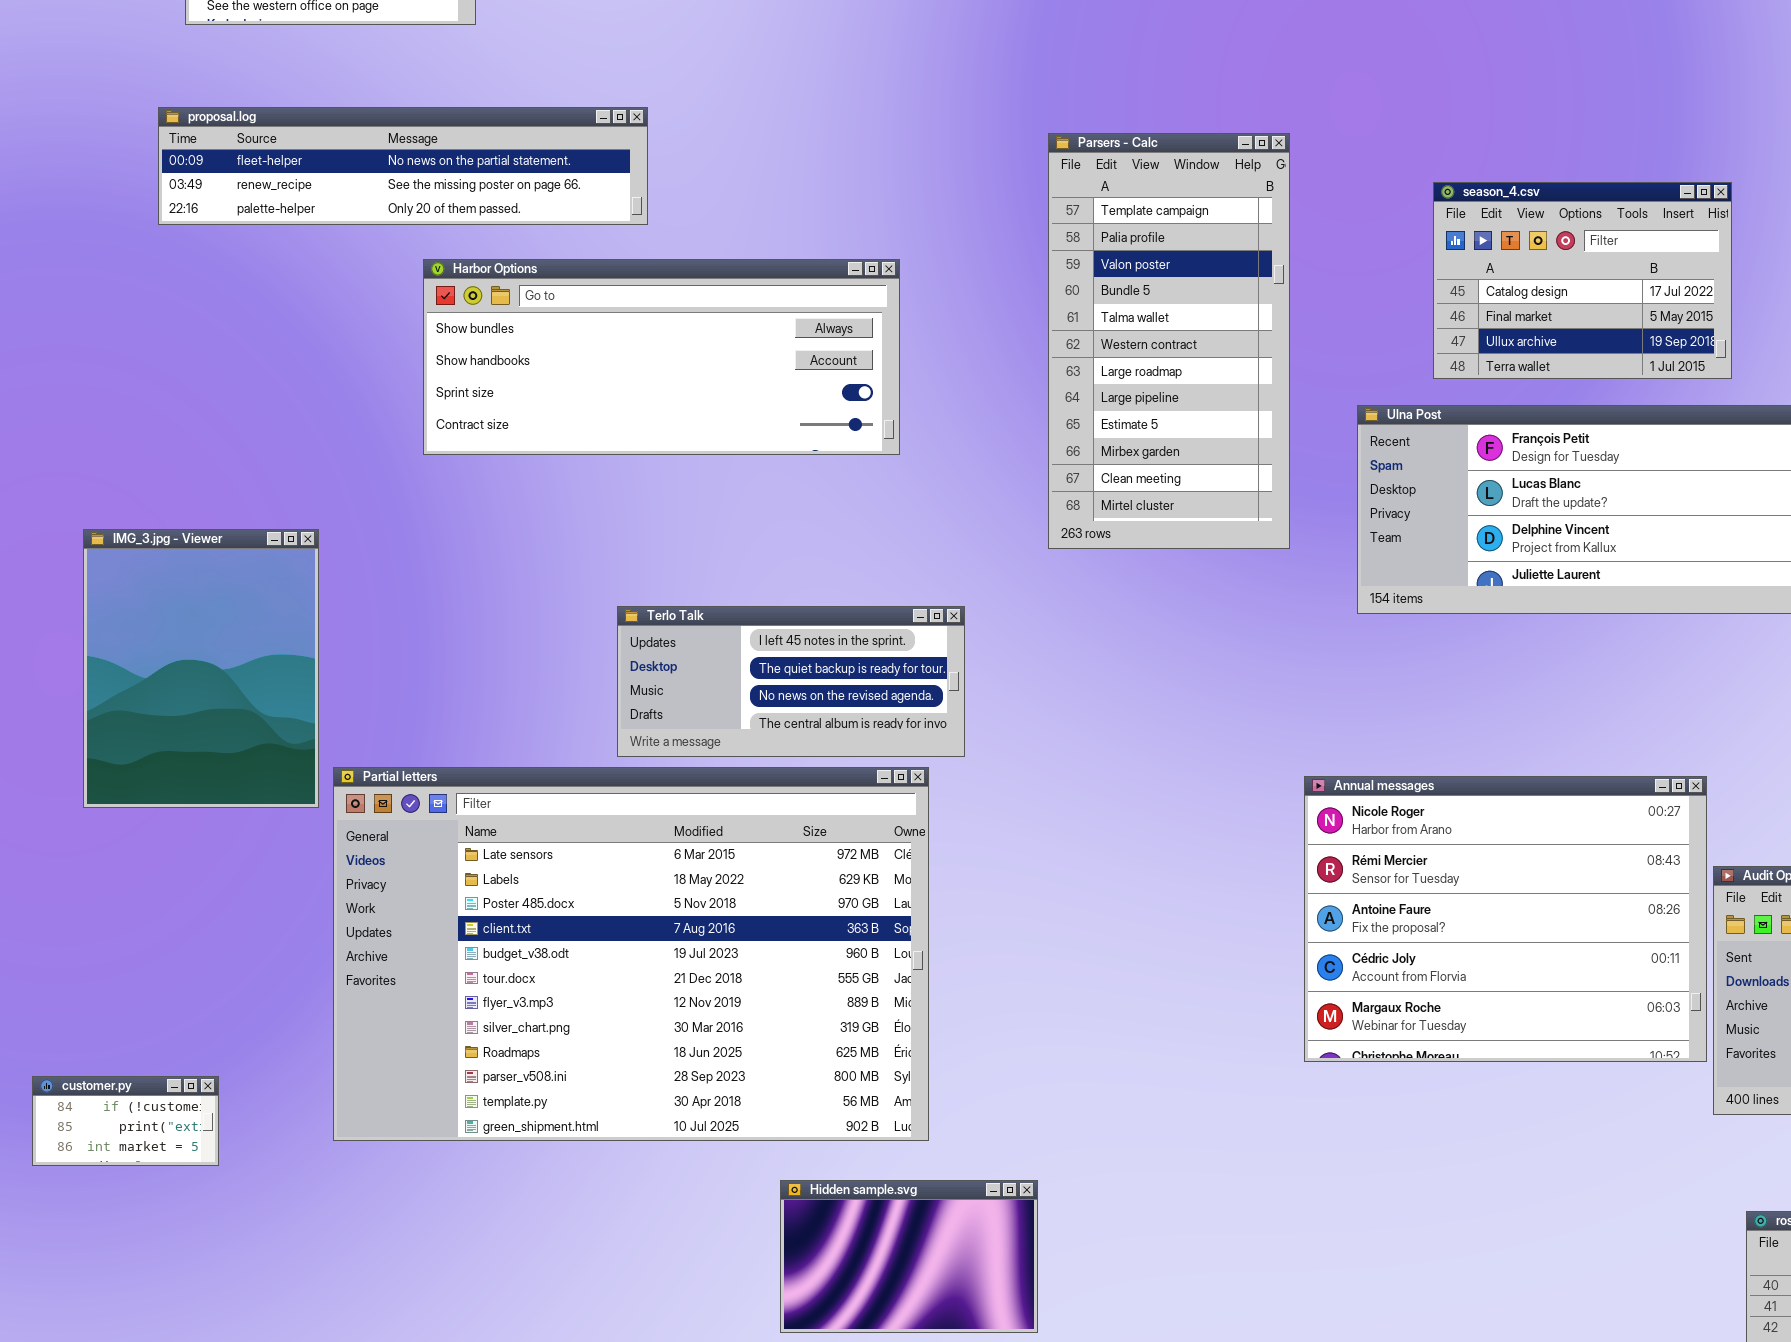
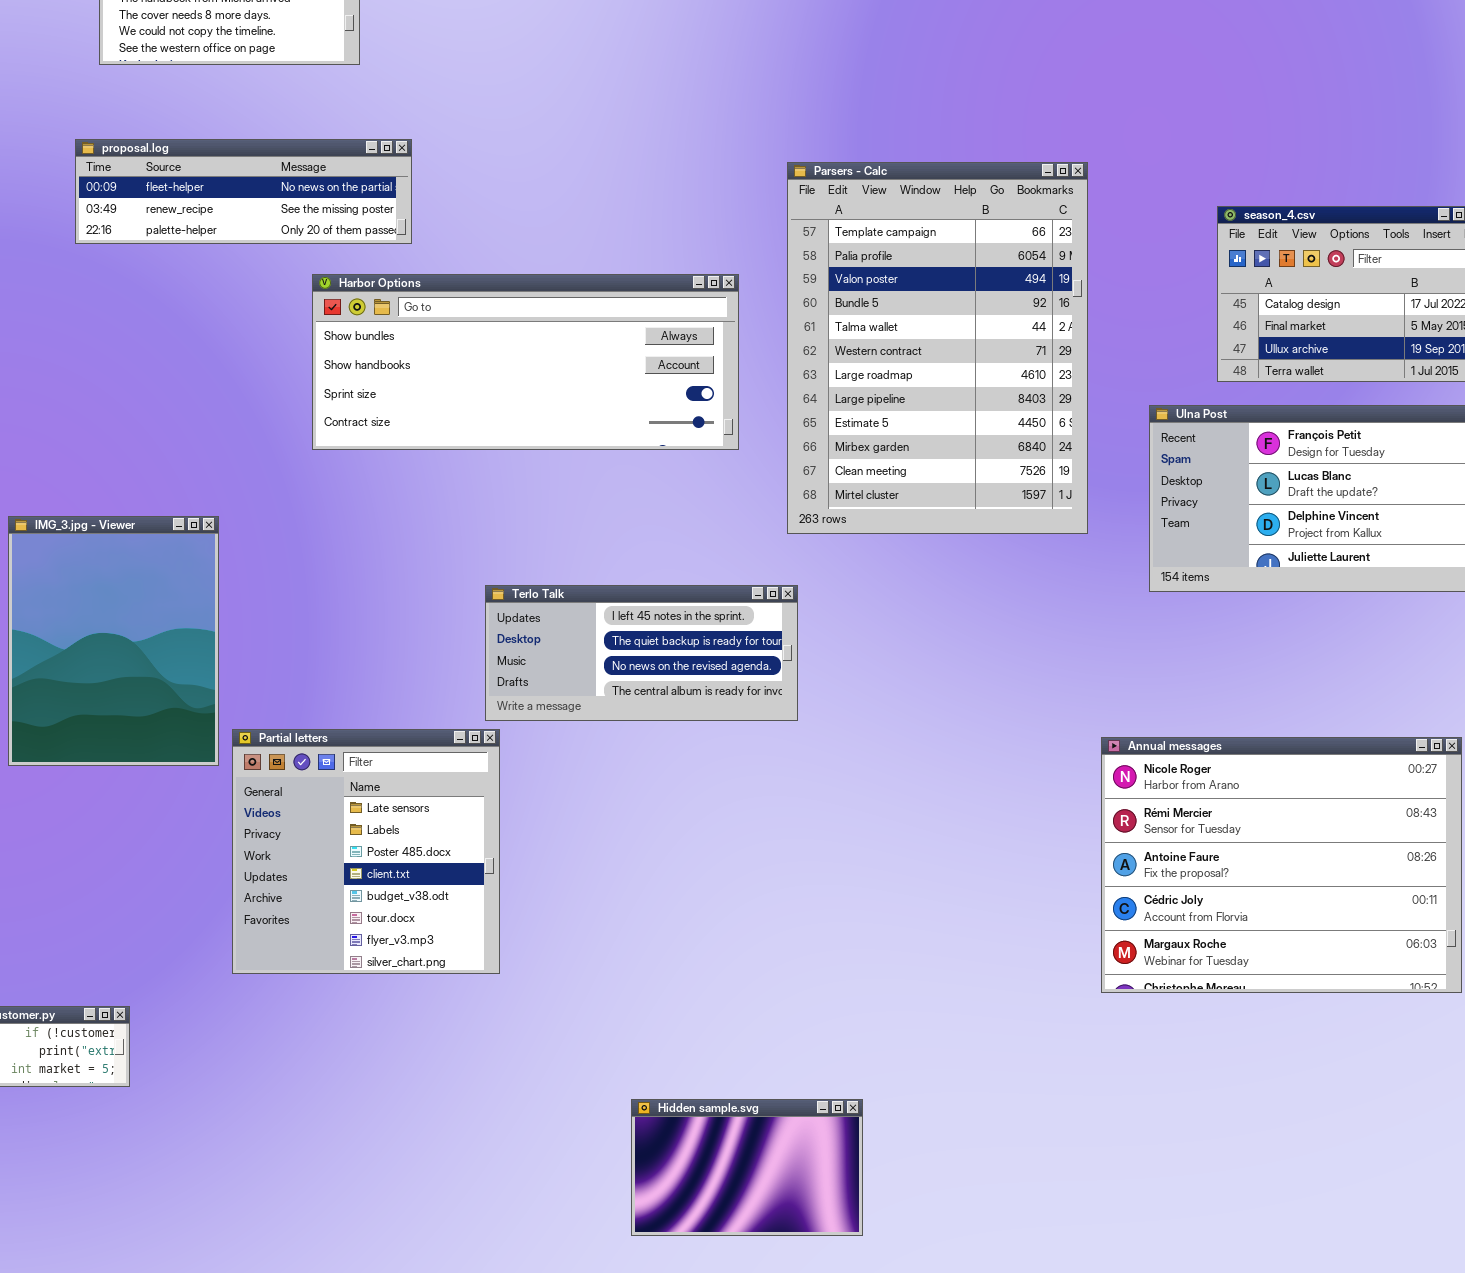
proposal.log: [158,107,648,225] -> [75,139,412,244], resized
Parsers - Calc: [1048,133,1290,549] -> [787,162,1088,534], resized
Partial letters: [333,767,929,1141] -> [232,729,500,974], resized

